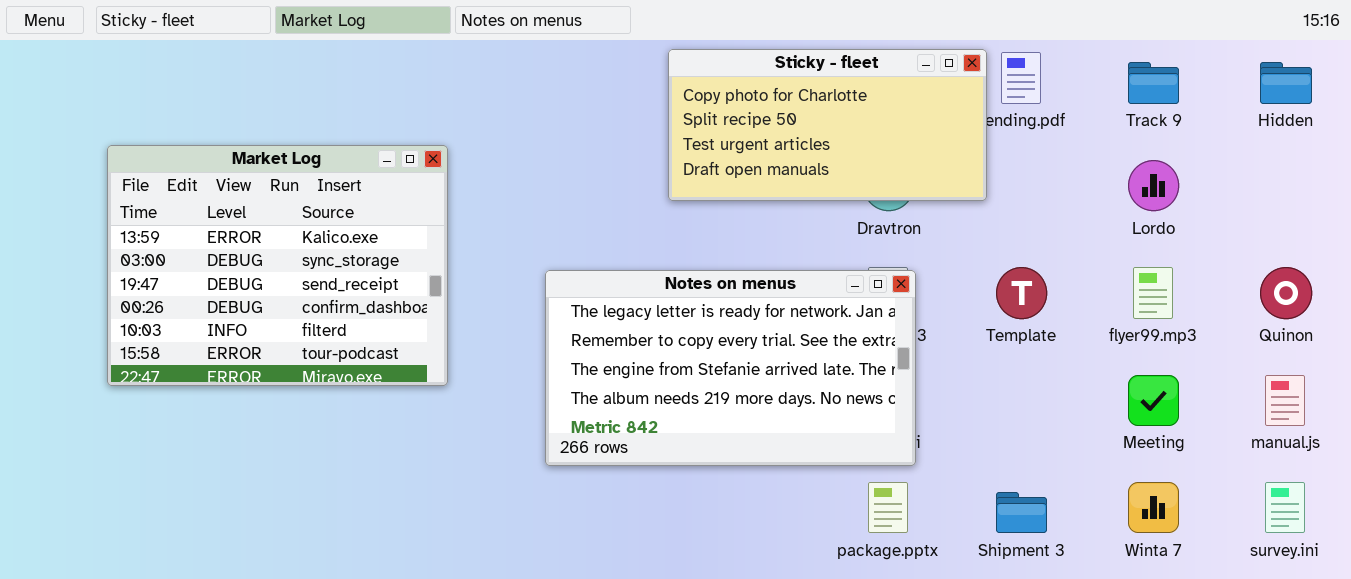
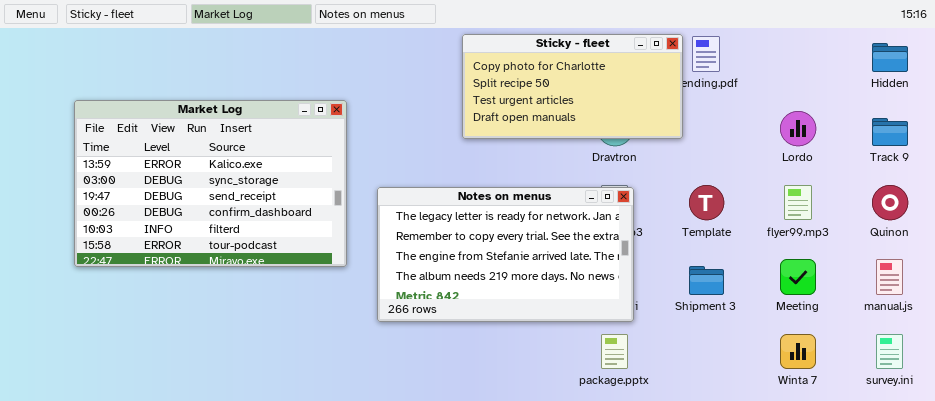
Track 9: [1128,62,1179,104] -> [872,118,908,146], moved
Market Log: [107,145,448,386] -> [74,100,347,267], resized
Shipment 3: [996,492,1047,533] -> [689,266,724,295], moved

